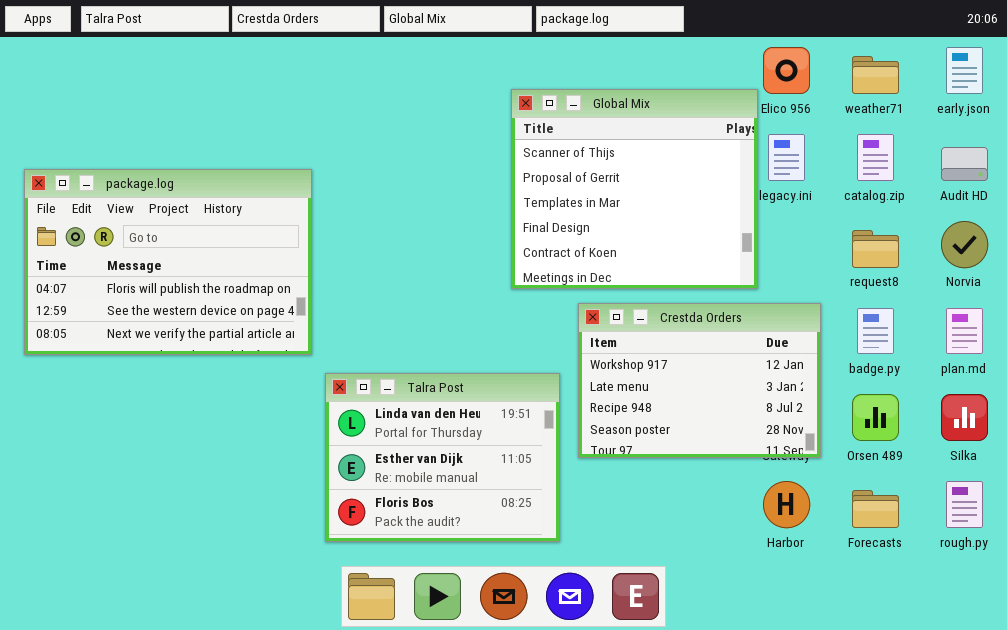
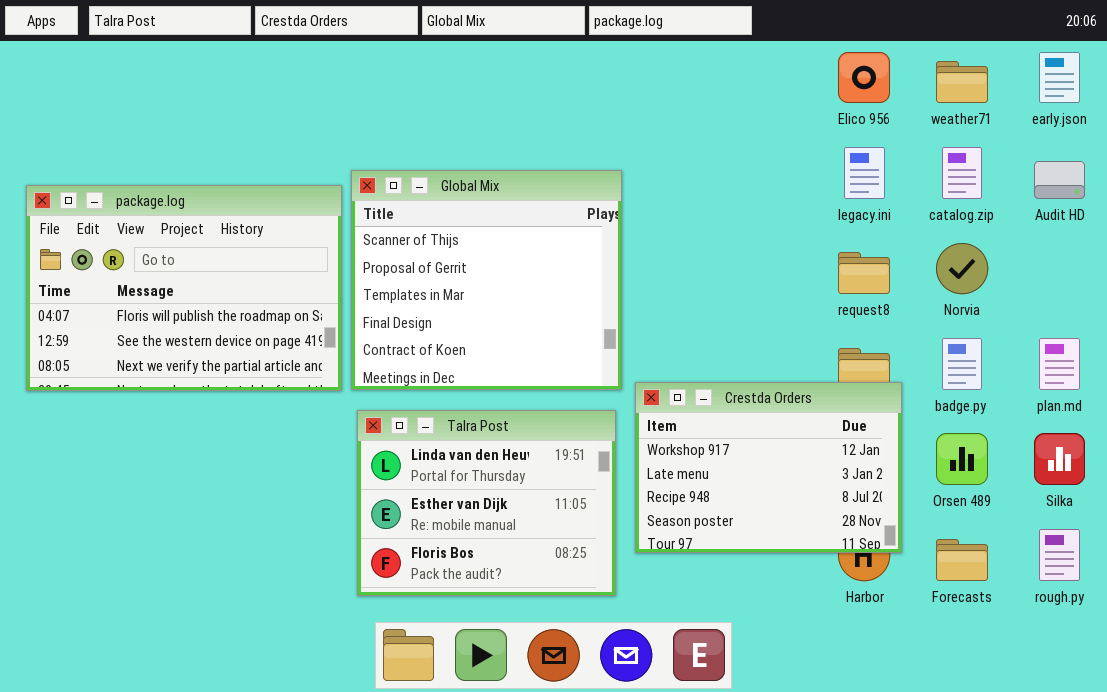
Global Mix: [511,89,758,289] -> [351,170,622,390], moved
Norvia: [941,221,988,268] -> [936,243,988,294], moved
request8: [852,230,899,268] -> [838,252,890,294], moved
Crestda Orders: [578,303,821,458] -> [635,382,902,553], moved

